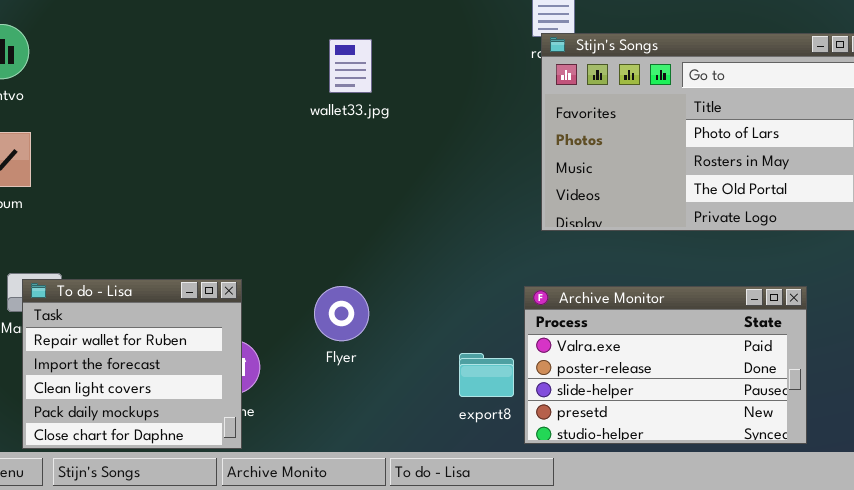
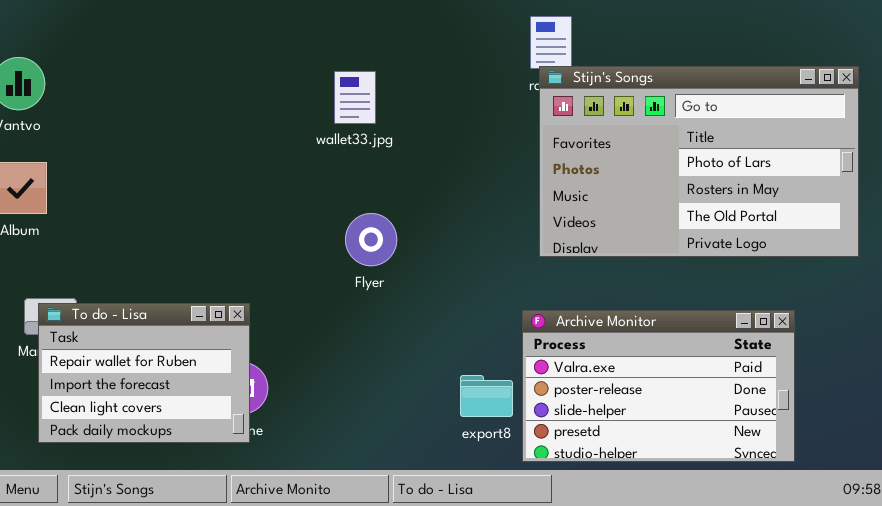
To do - Lisa: [22,279,242,449] -> [38,303,250,443], resized
Flyer: [314,286,369,341] -> [345,213,397,266], moved

